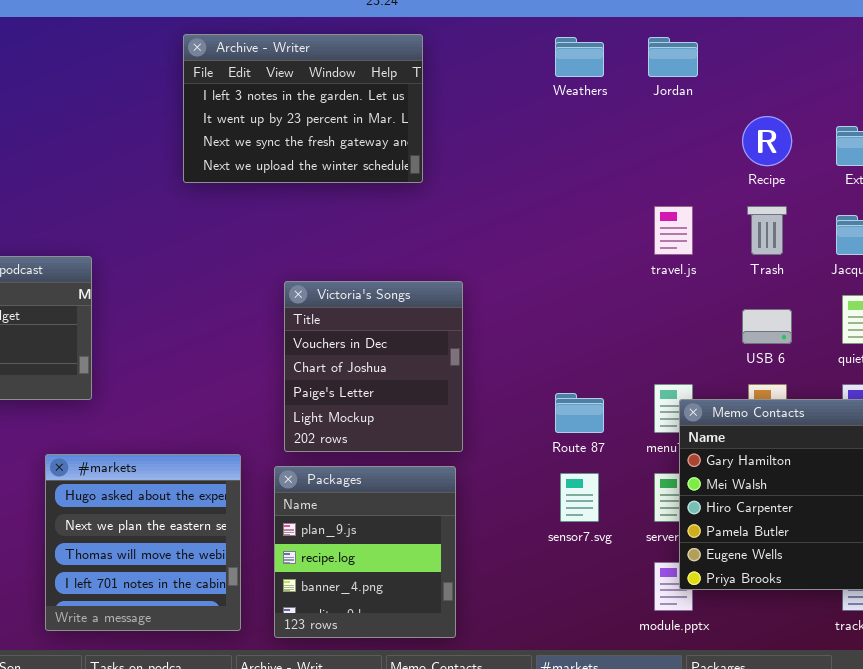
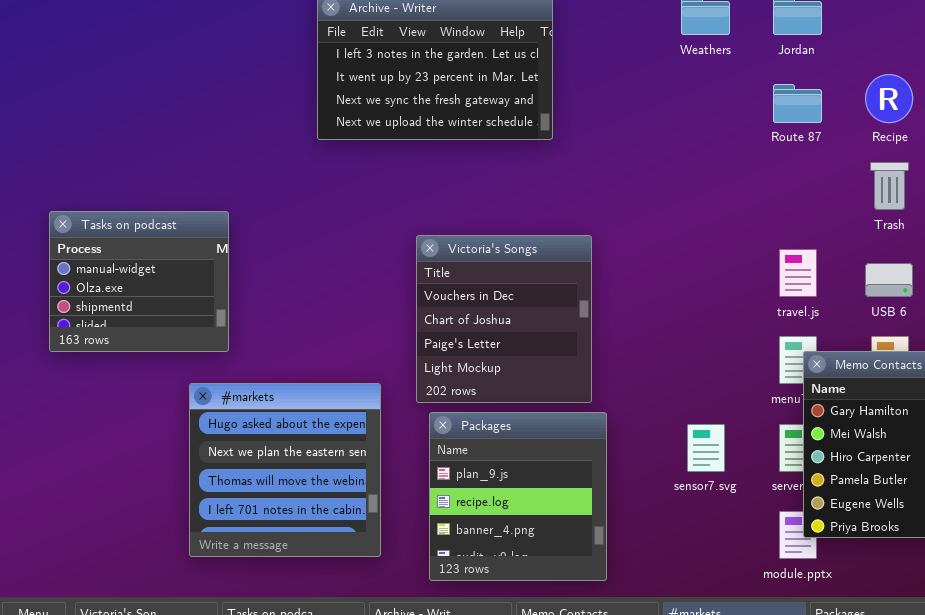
travel.js: [654,206,693,255] -> [779,249,817,297], moved
Route 87: [555,393,604,433] -> [773,84,822,123], moved
#markets: [45,454,241,631] -> [189,383,381,557], moved
Packages: [274,466,456,638] -> [429,412,607,581], moved

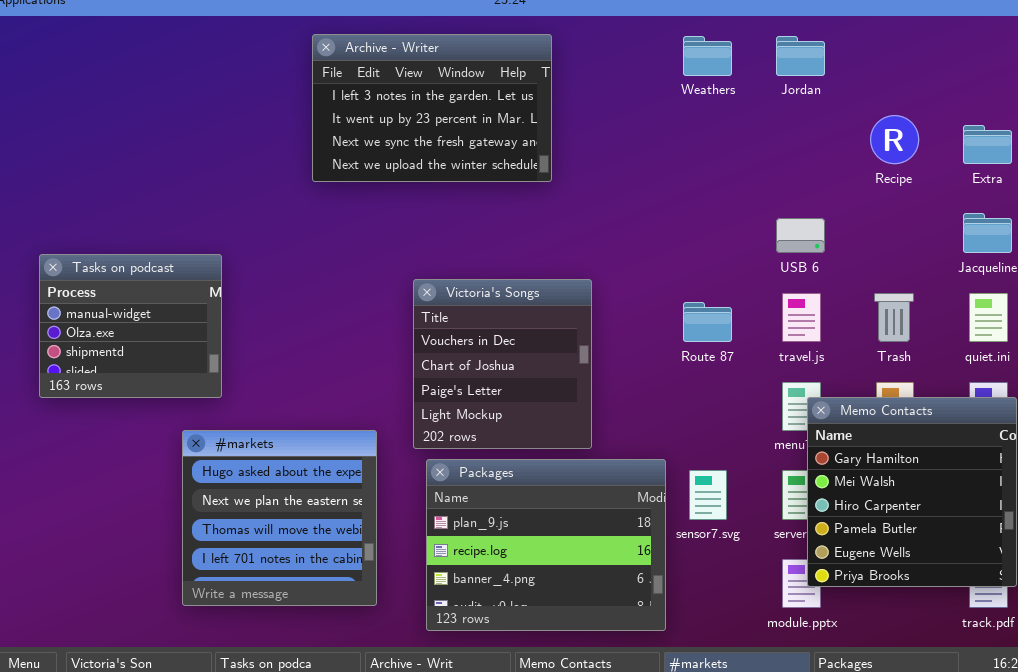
Route 87: [773,84,822,123] -> [683,302,732,342], moved
Trash: [870,162,909,210] -> [874,293,914,342], moved
USB 6: [865,263,913,297] -> [776,218,825,253], moved
Packages: [429,412,607,581] -> [426,459,666,631], resized

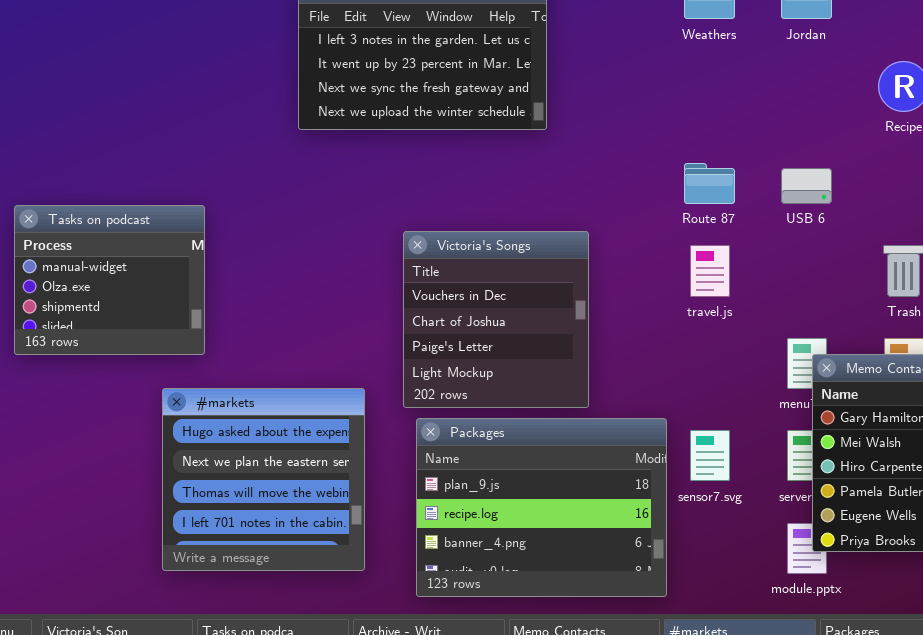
travel.js: [782,293,821,342] -> [690,245,730,297], moved
Route 87: [683,302,732,342] -> [684,163,735,204], moved

